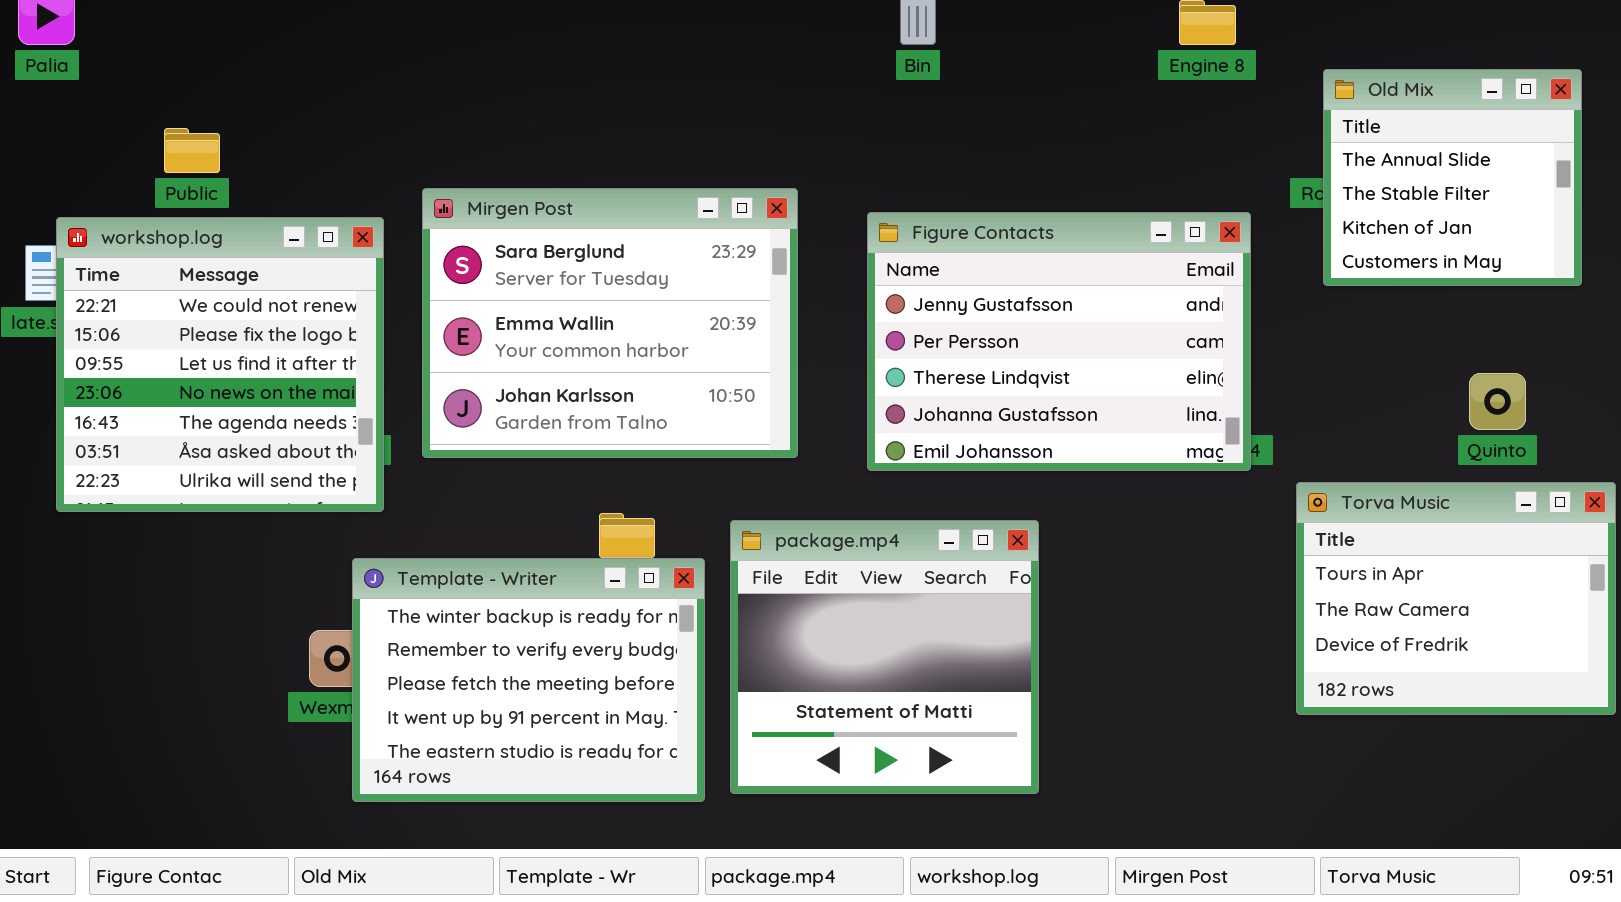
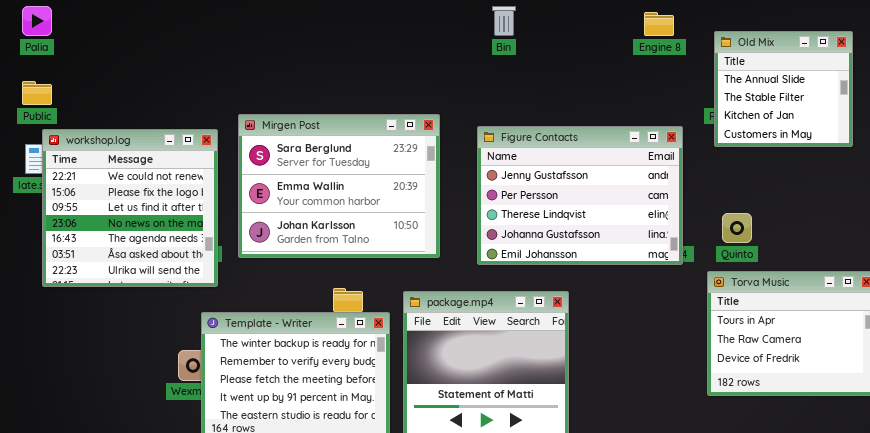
Old Mix: [1323,69,1582,286] -> [714,31,853,147], moved
Public: [164,128,220,173] -> [22,81,52,105], moved
Quinto: [1469,373,1526,430] -> [722,213,752,243], moved

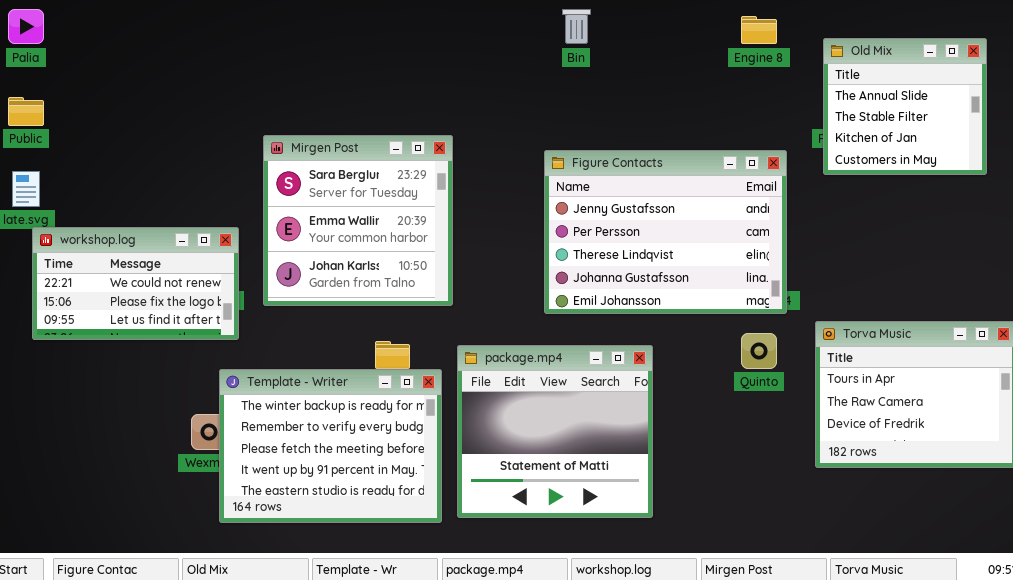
Mirgen Post: [238,114,440,258] -> [263,135,453,306], resized
workshop.log: [42,129,218,287] -> [32,227,239,340], resized
Quinto: [722,213,752,243] -> [741,333,777,369], moved

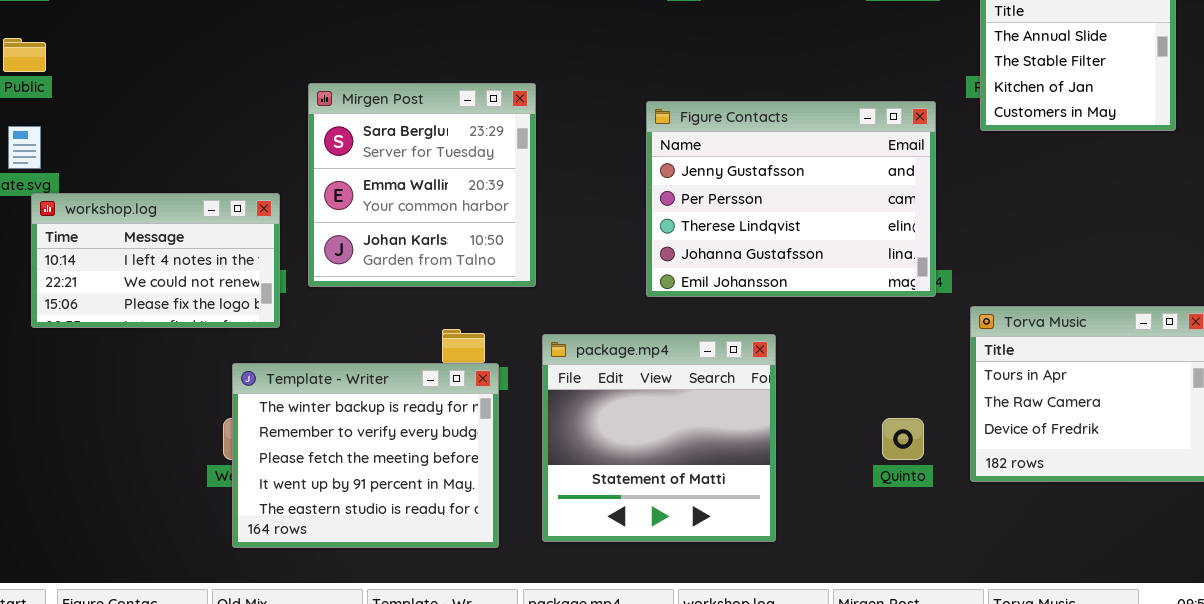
workshop.log: [32,227,239,340] -> [31,193,280,328], scrolled up 1 row
Quinto: [741,333,777,369] -> [882,418,924,460], moved
Template - Writer: [219,369,442,523] -> [232,363,499,548], moved

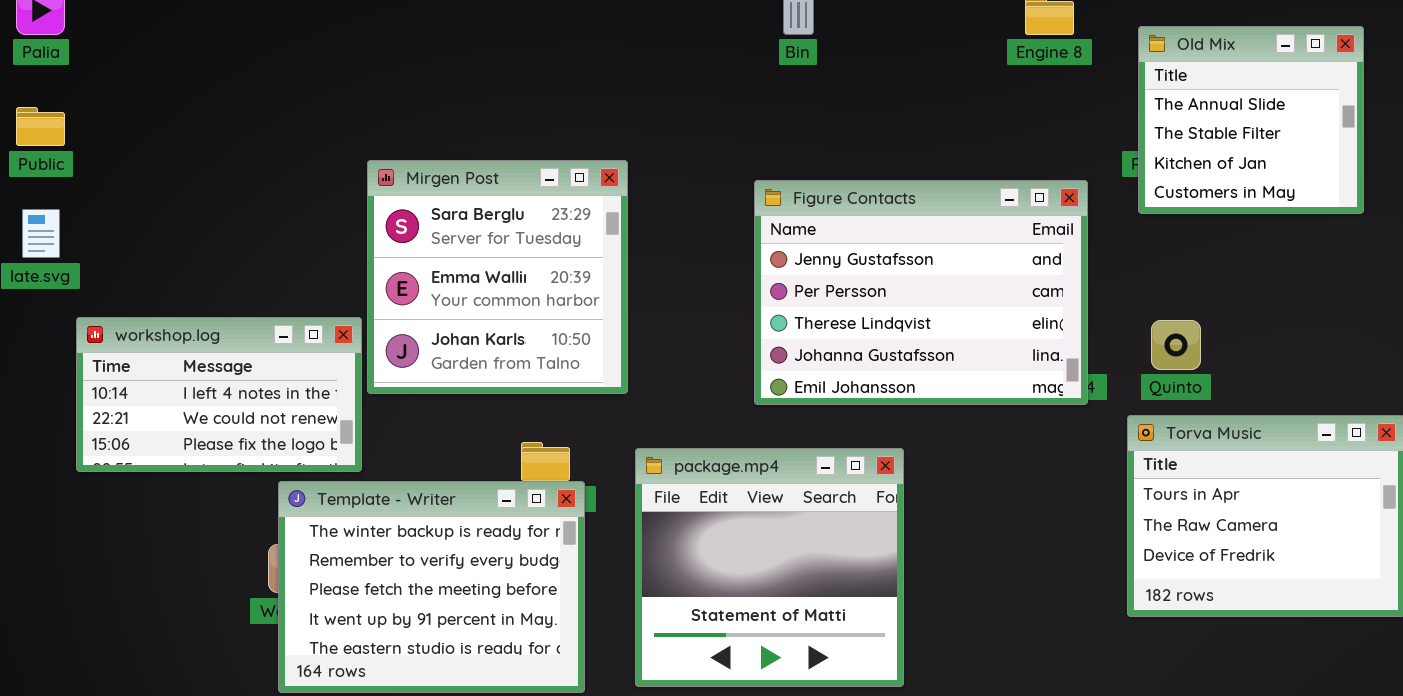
workshop.log: [31,193,280,328] -> [76,317,362,472], moved
Quinto: [882,418,924,460] -> [1151,320,1201,370], moved

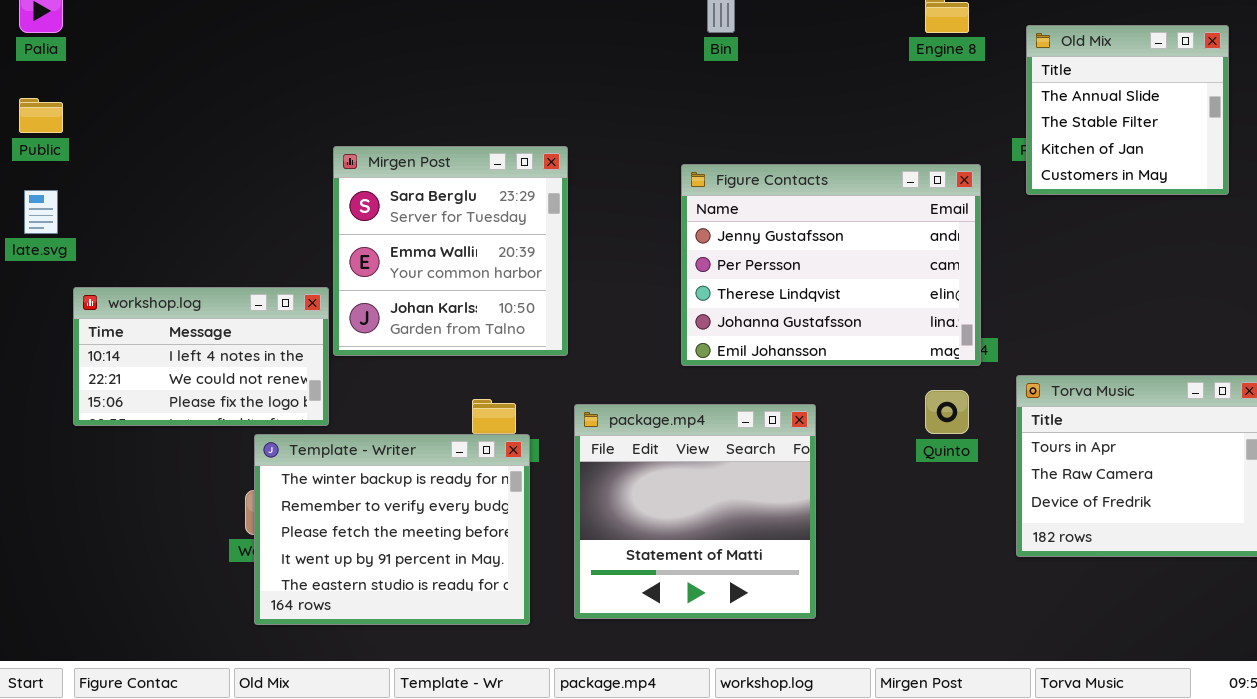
Quinto: [1151,320,1201,370] -> [925,390,969,434], moved

